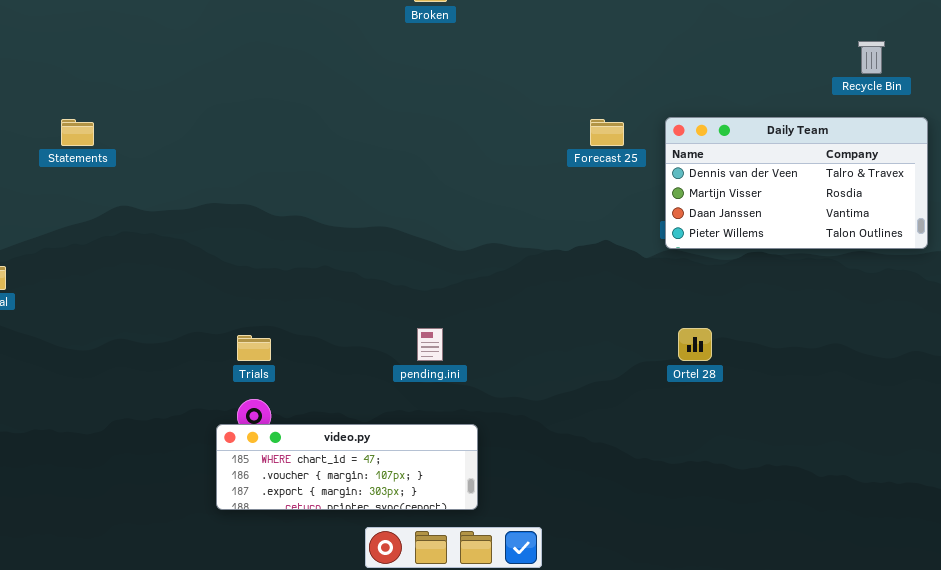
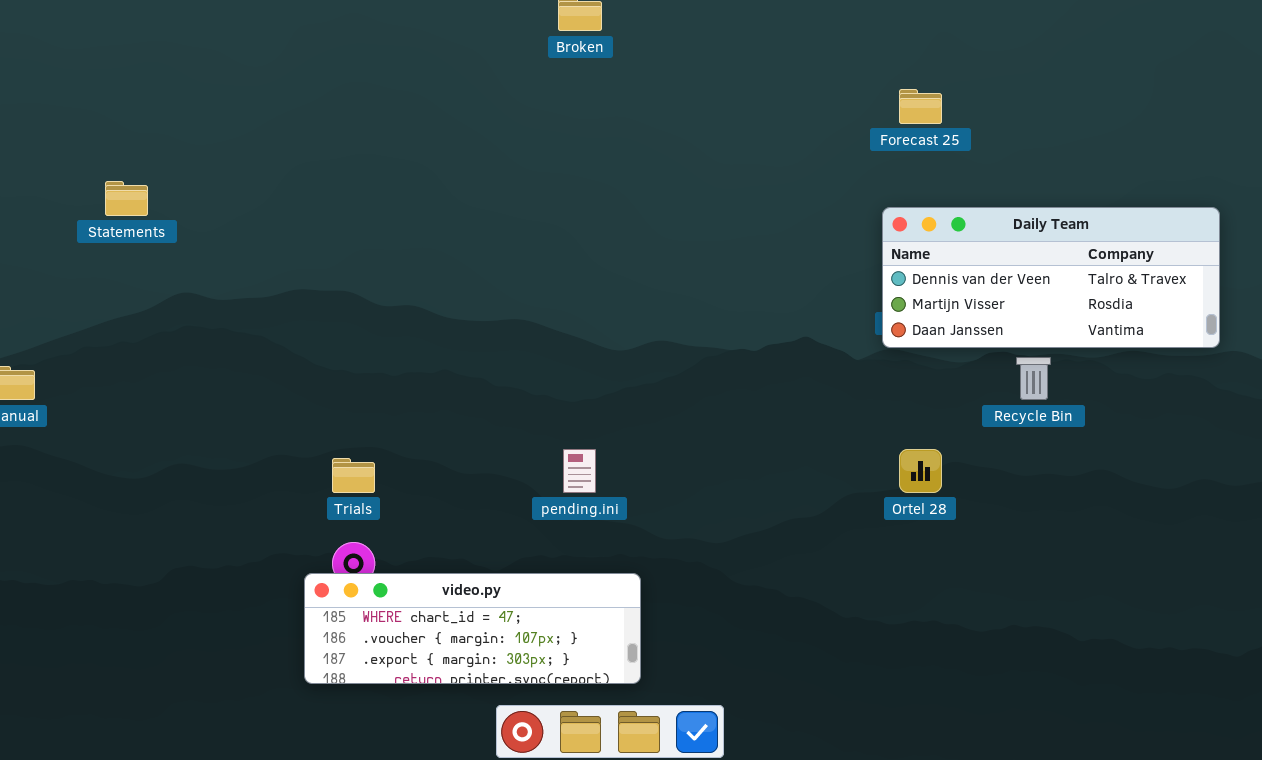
Recycle Bin: [858,41,885,74] -> [1016,357,1051,400], moved
Daily Team: [665,117,928,249] -> [882,207,1220,348], resized
Forecast 25: [590,119,624,146] -> [899,89,942,124], moved

